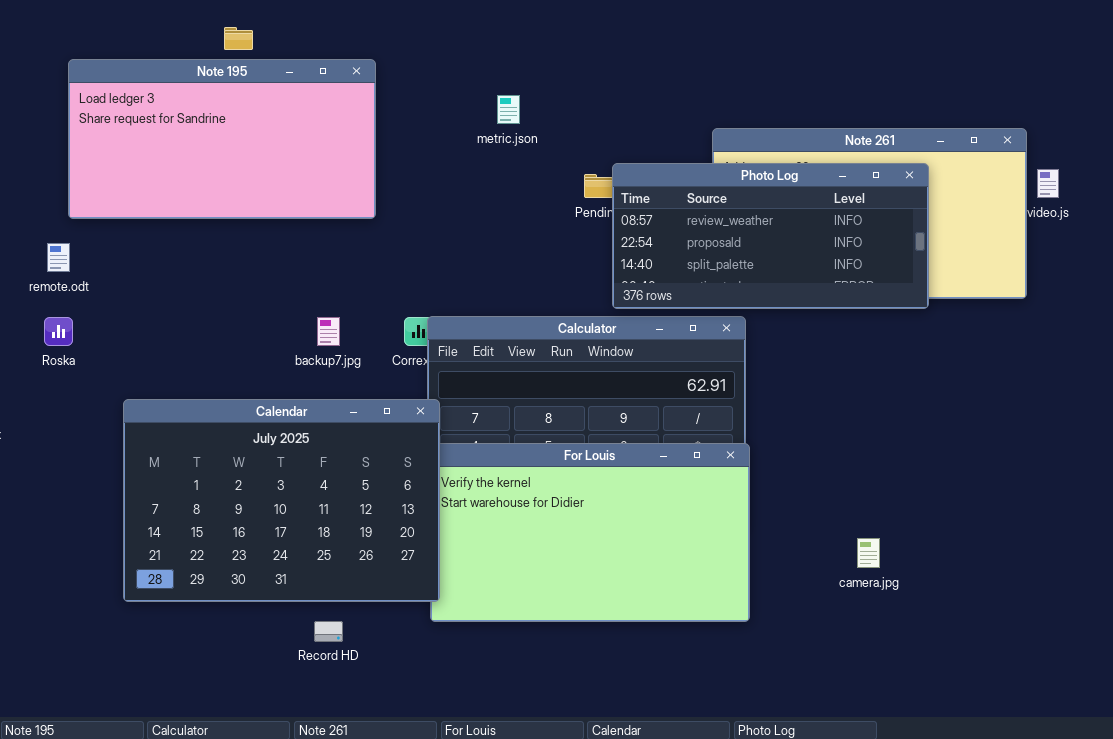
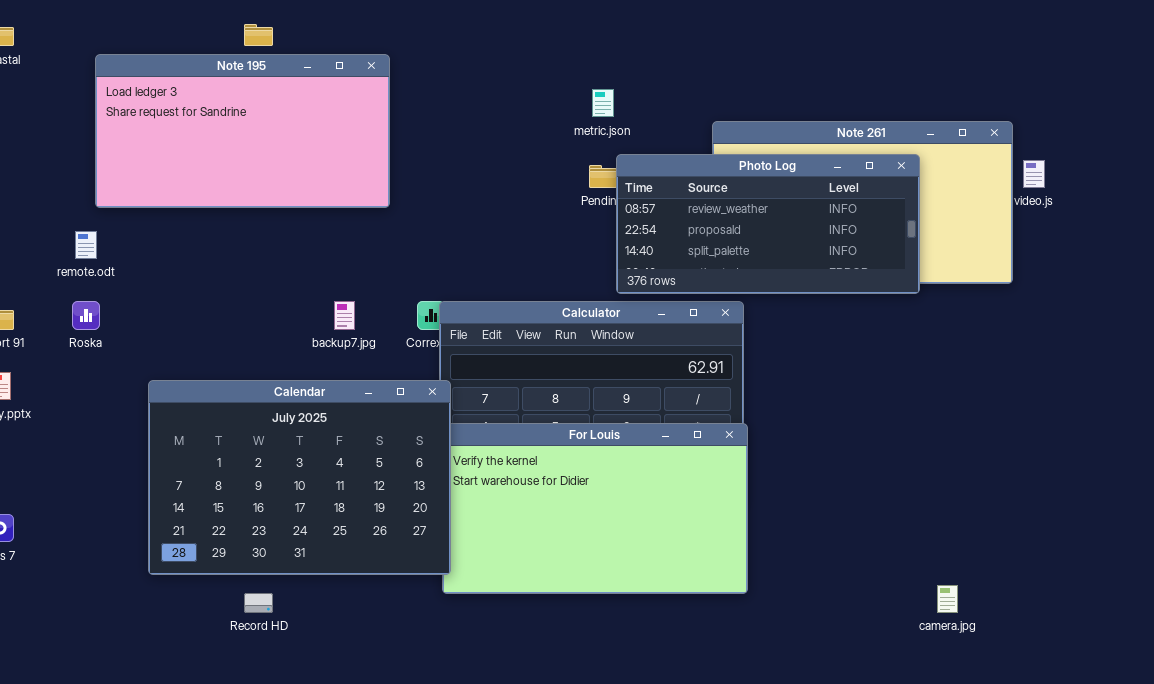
metric.json: [497,95,520,124] -> [592,89,614,117], moved
camera.jpg: [857,538,880,568] -> [937,585,958,613], moved
Record HD: [314,621,343,642] -> [244,593,273,613], moved

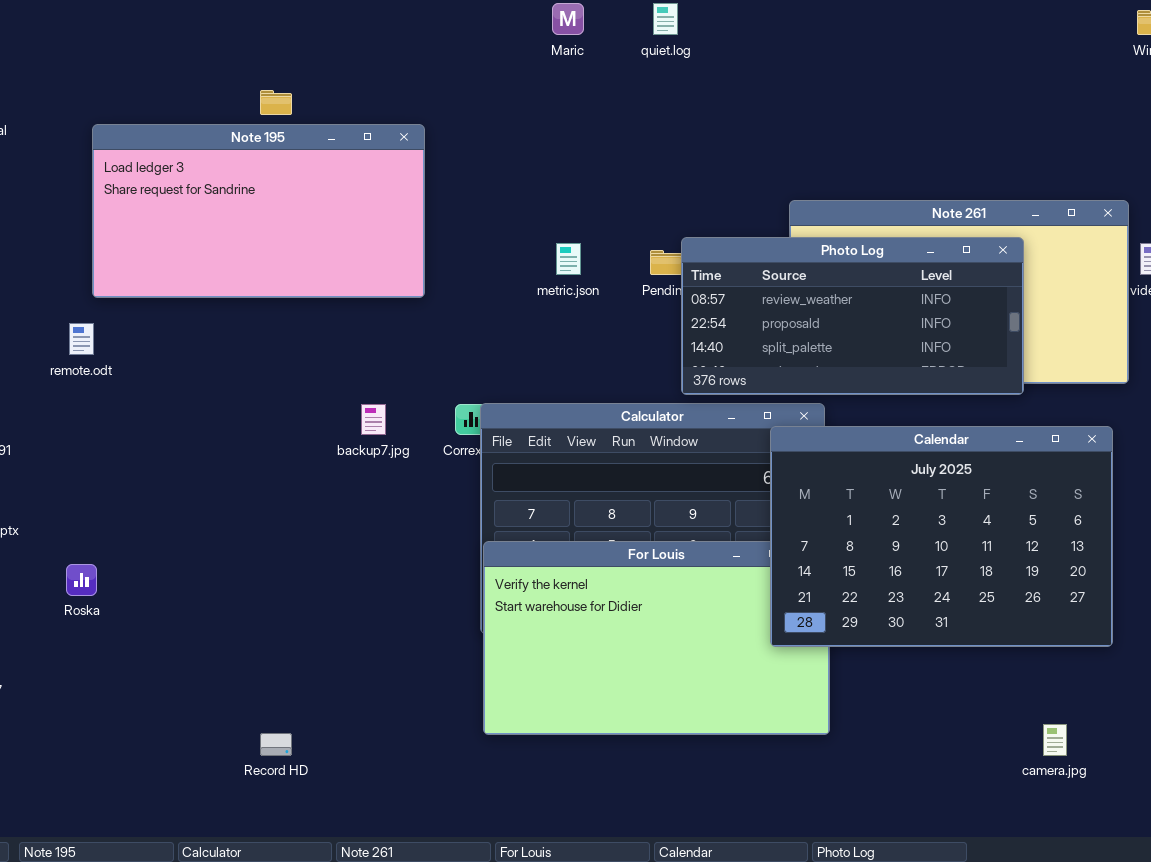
metric.json: [592,89,614,117] -> [556,243,581,275], moved
Roska: [72,301,100,330] -> [66,564,97,596], moved
Calendar: [148,380,451,575] -> [770,426,1113,647], moved

